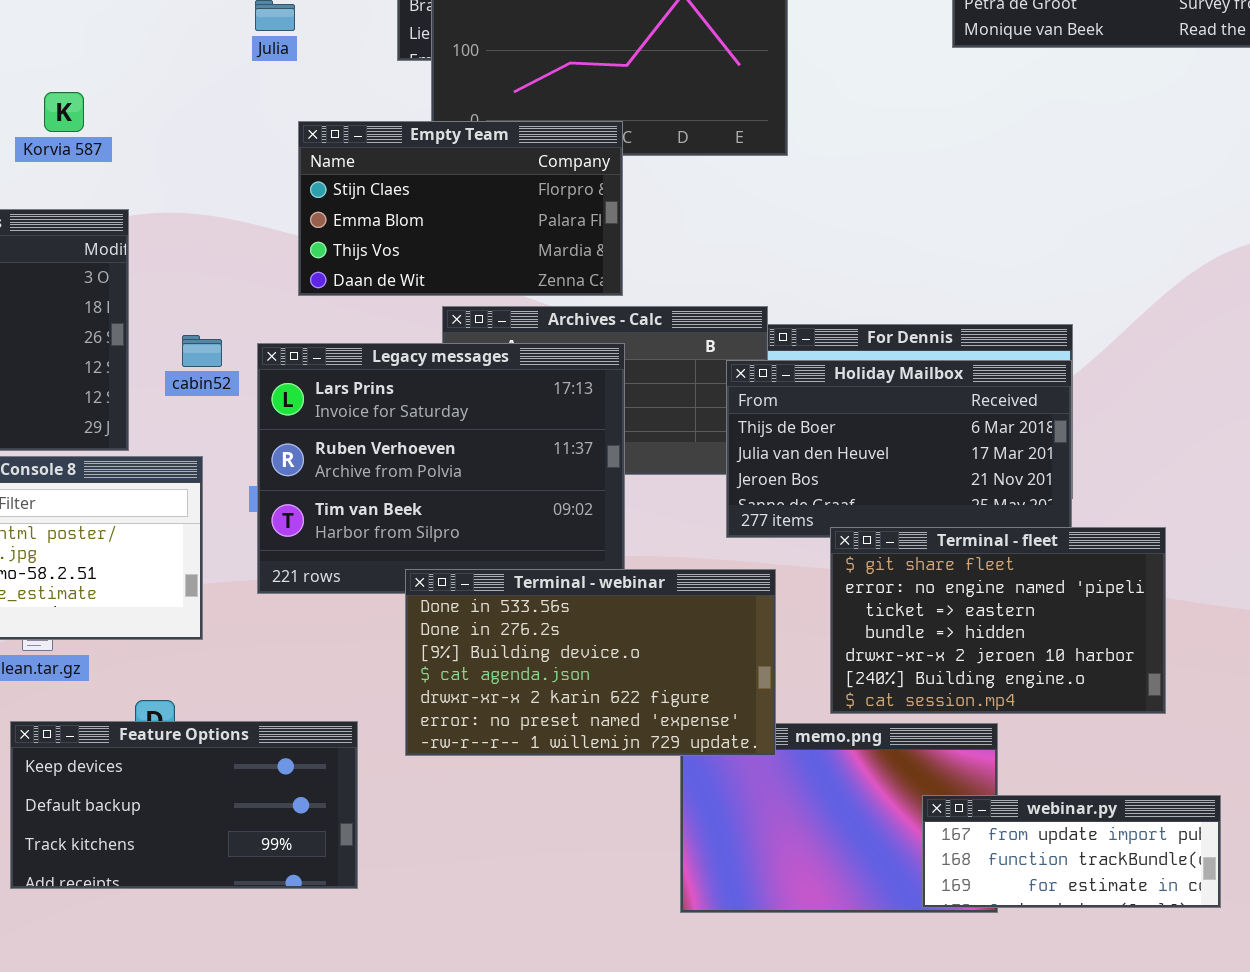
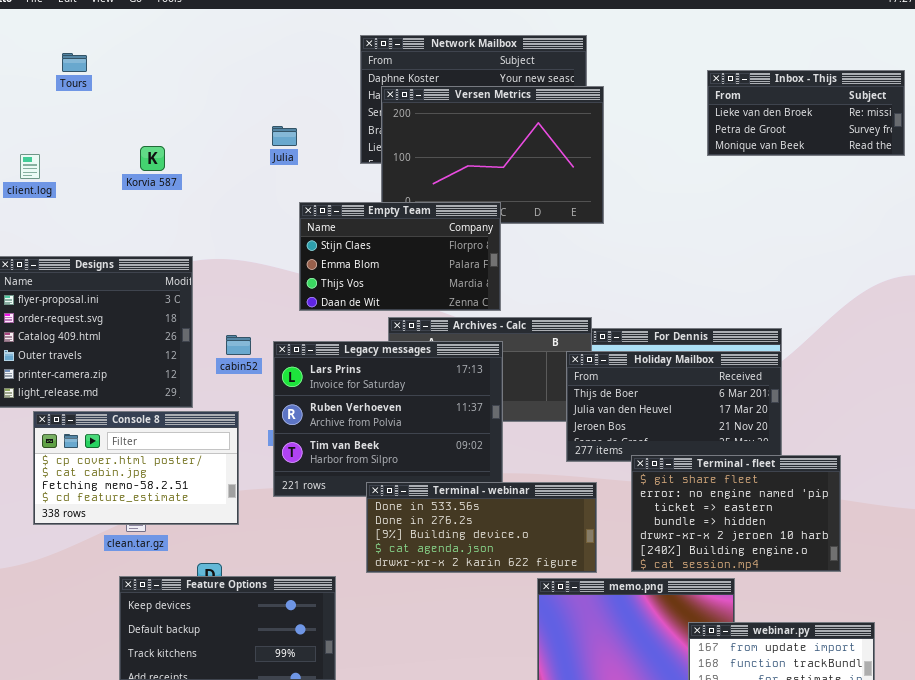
Korvia 587: [44,92,84,132] -> [140,146,165,171], moved
Terminal - webinar: [405,569,776,756] -> [366,482,597,573], resized

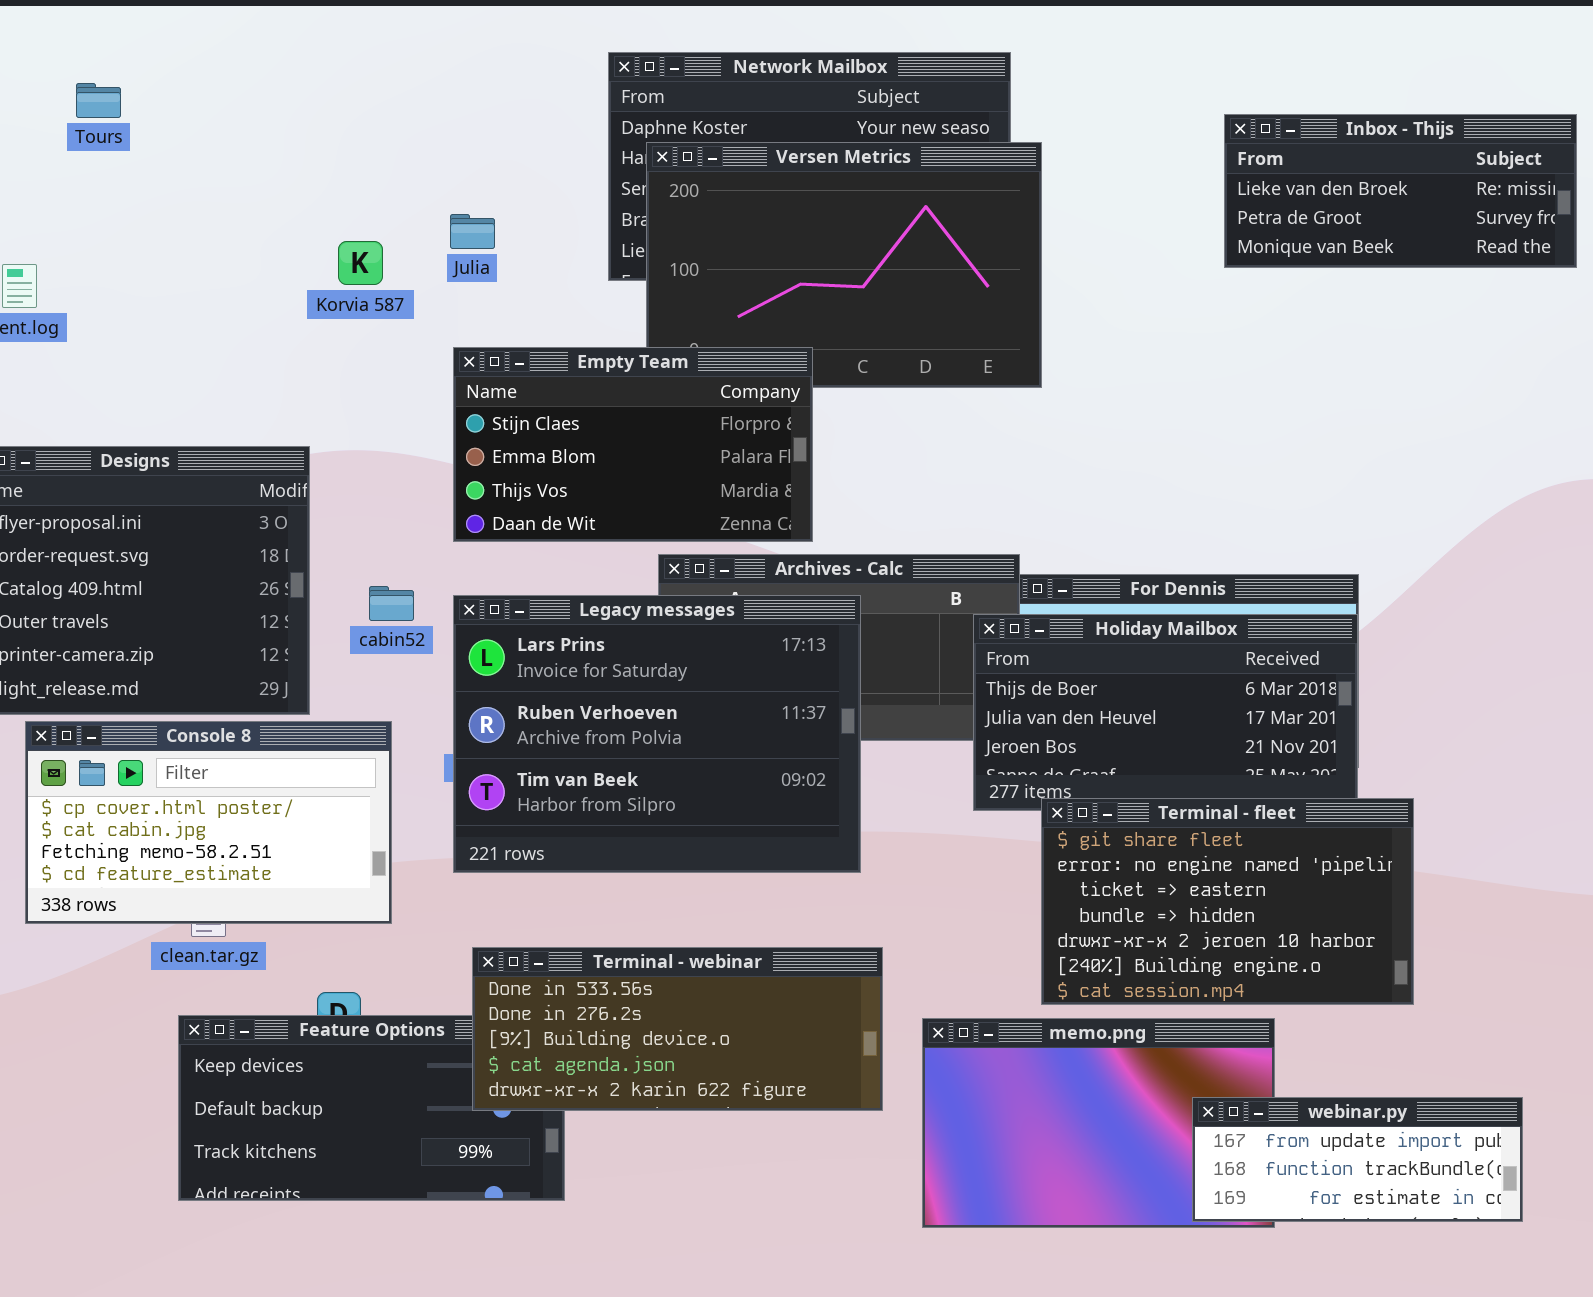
Korvia 587: [140,146,165,171] -> [338,241,383,285], moved
Empty Team: [299,202,501,311] -> [453,347,813,542], moved
Terminal - fleet: [631,455,841,572] -> [1041,798,1414,1005], moved
Terminal - webinar: [366,482,597,573] -> [472,947,883,1111], moved

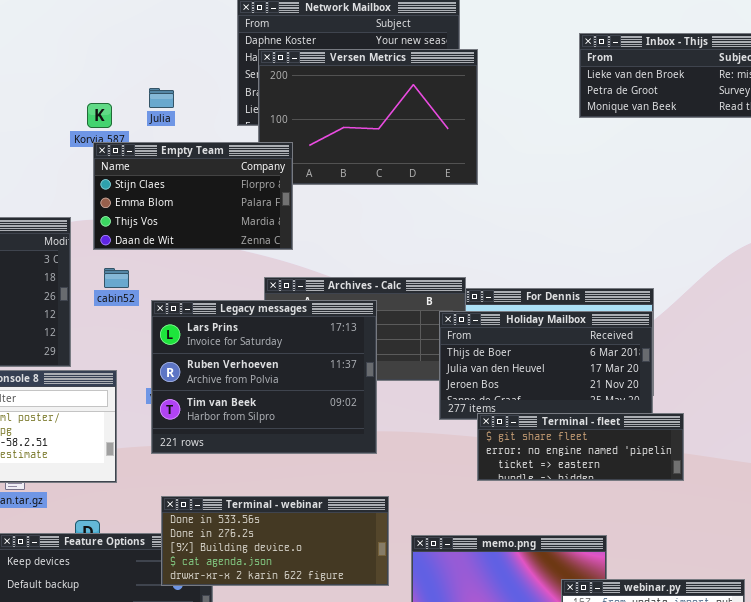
Empty Team: [453,347,813,542] -> [93,142,293,250], moved
cabin52: [369,586,414,621] -> [104,268,129,288], moved
Terminal - fleet: [1041,798,1414,1005] -> [477,413,684,481], resized

